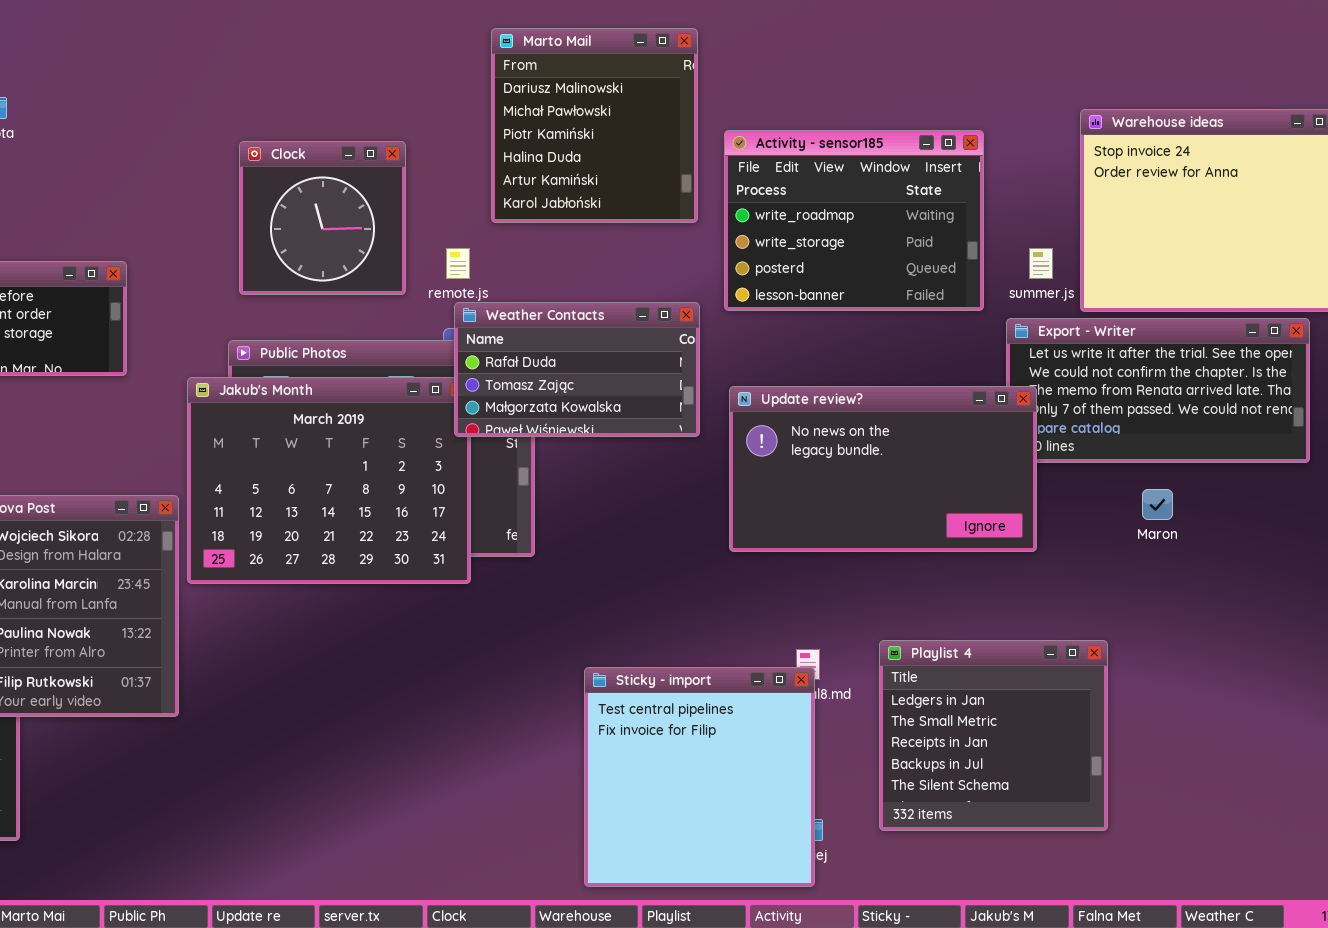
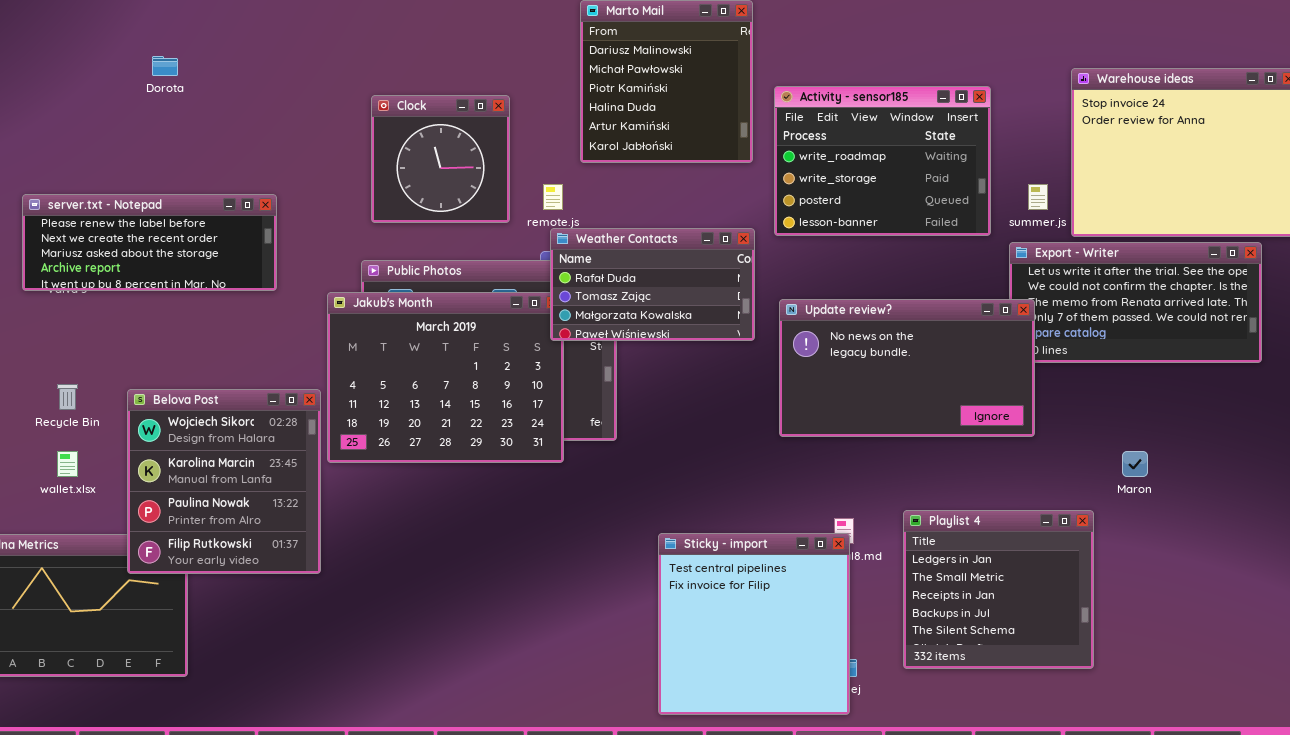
Maron: [1142,489,1173,520] -> [1122,451,1148,477], moved

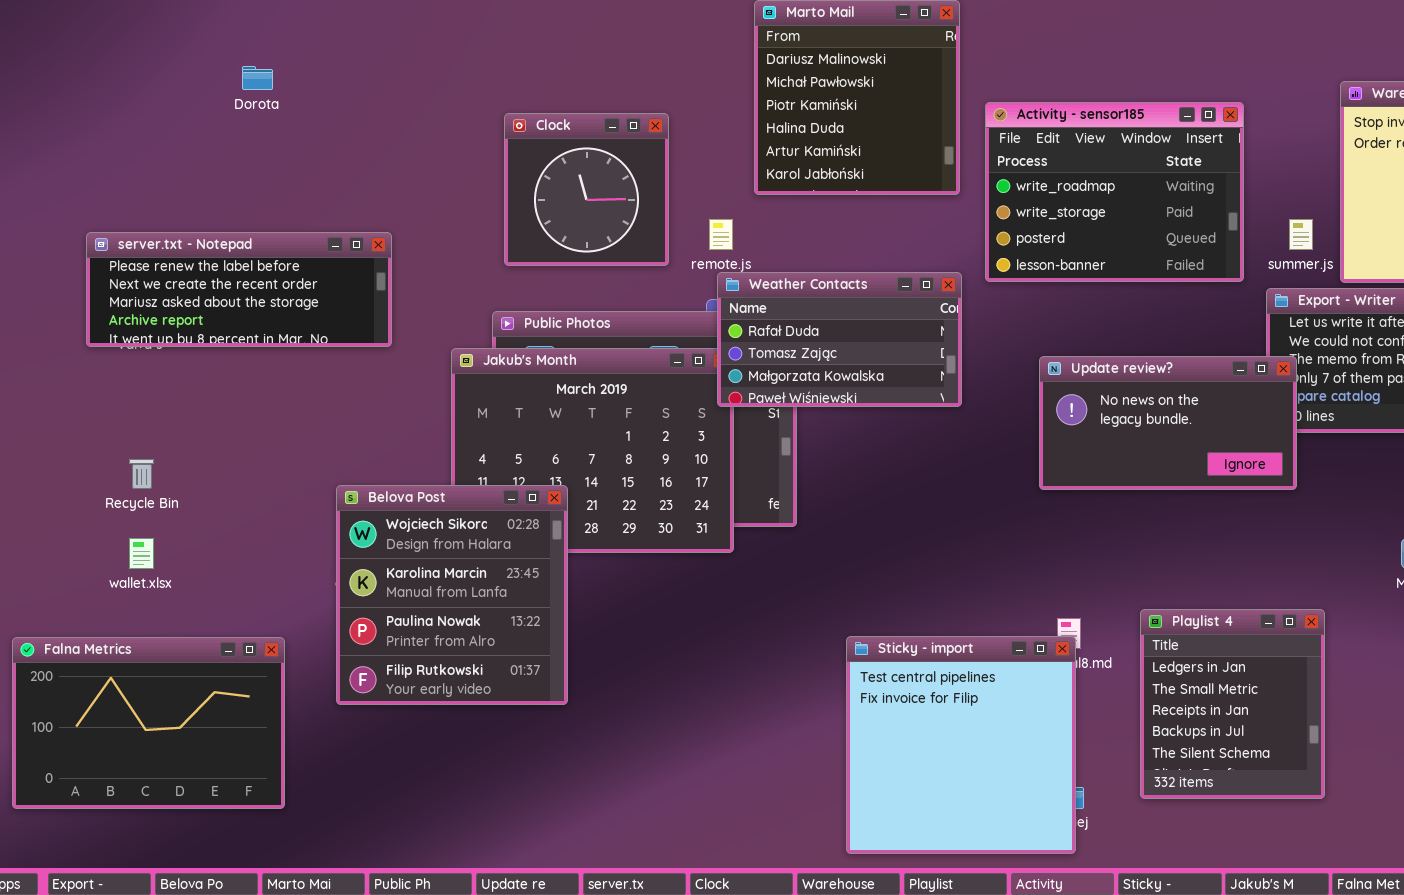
Update review?: [779,299,1035,437] -> [1039,356,1297,490], resized
Belova Post: [127,389,321,574] -> [336,485,568,705], moved
Playlist 4: [903,510,1094,669] -> [1140,609,1325,799], resized

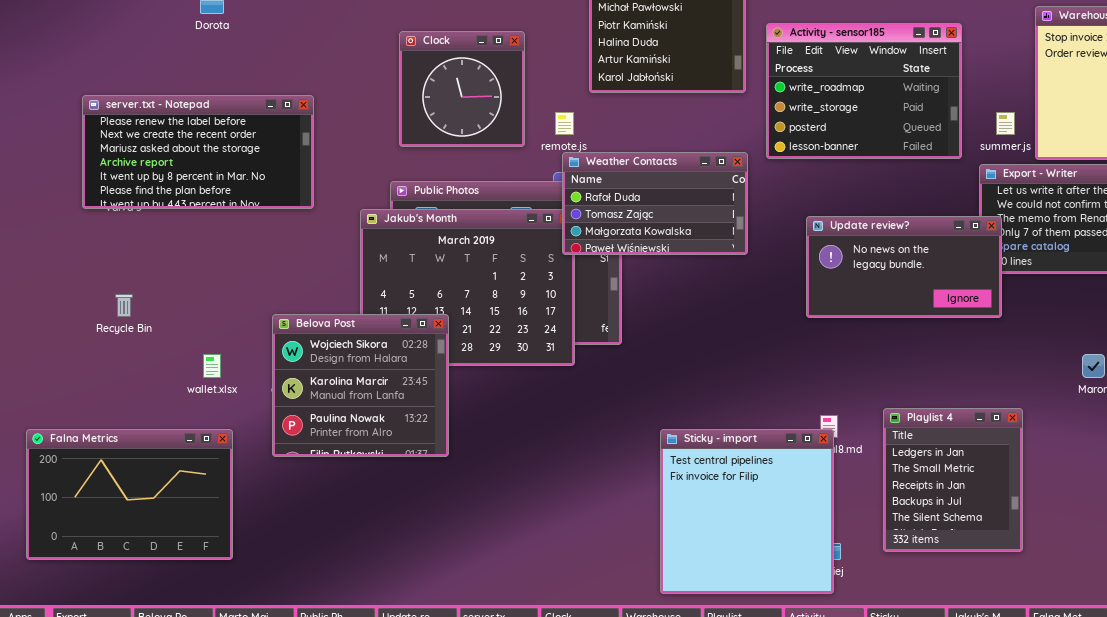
server.txt - Notepad: [86,232,392,347] -> [82,95,314,209], resized
Belova Post: [336,485,568,705] -> [272,314,449,457], resized
wallet.xlsx: [129,538,154,569] -> [203,354,221,378], moved

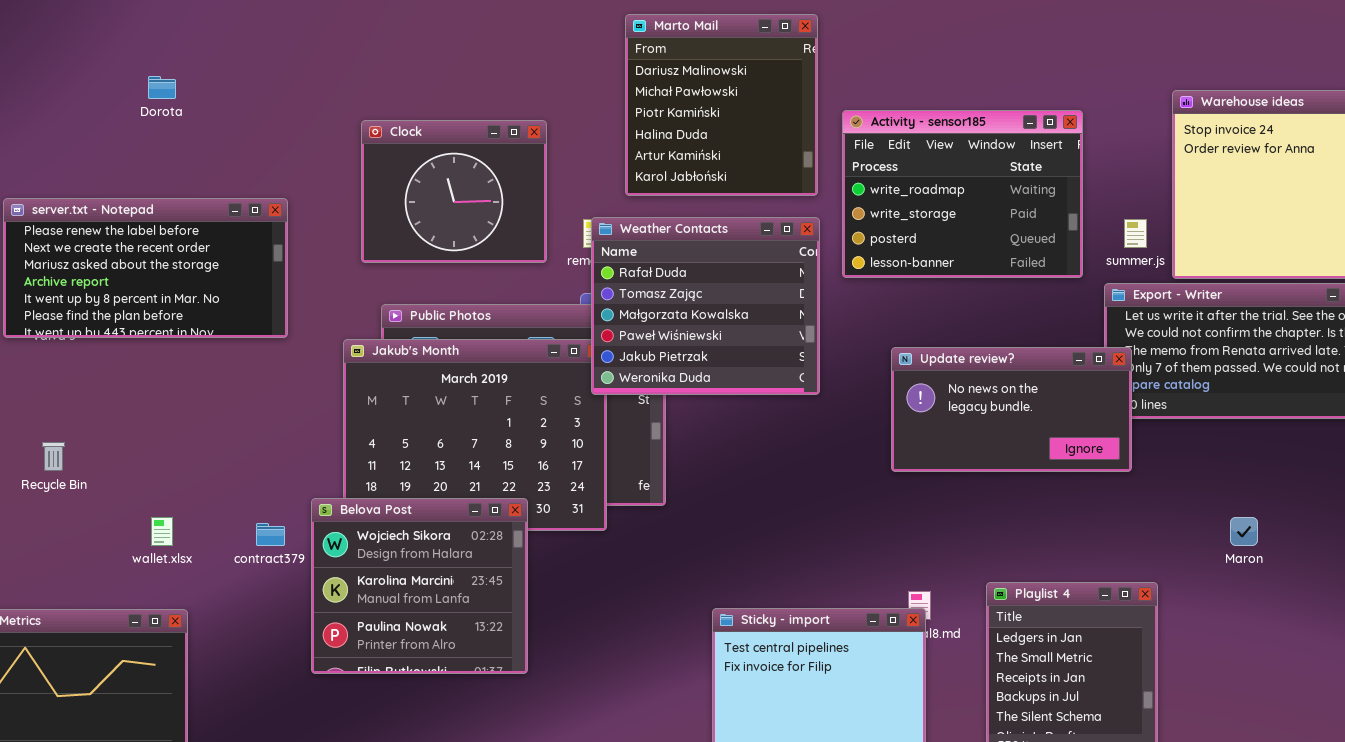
Clock: [399,31,525,147] -> [361,120,547,263], resized
Weather Contacts: [562,152,748,255] -> [591,217,820,395], resized
Belova Post: [272,314,449,457] -> [311,498,528,674], moved

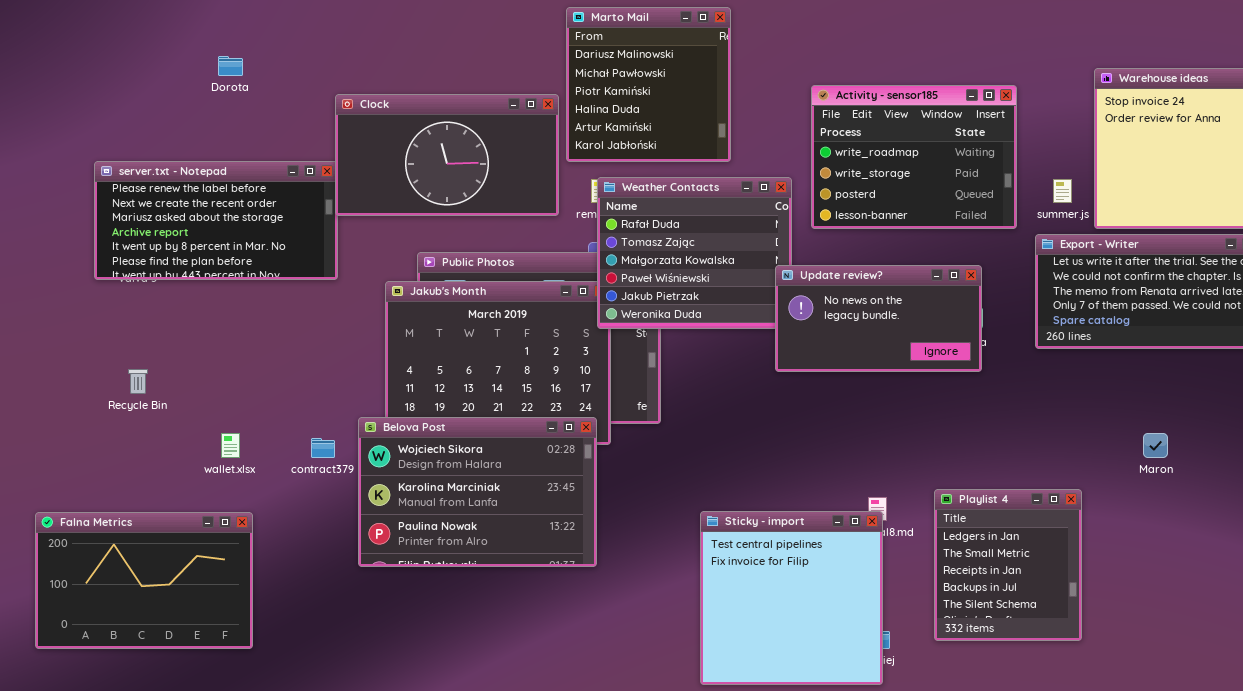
Marto Mail: [625,14,818,196] -> [566,7,731,162], moved
Clock: [361,120,547,263] -> [335,94,559,216], resized
Update review?: [891,347,1132,472] -> [775,265,982,372], moved
Belova Post: [311,498,528,674] -> [358,417,597,567], resized

